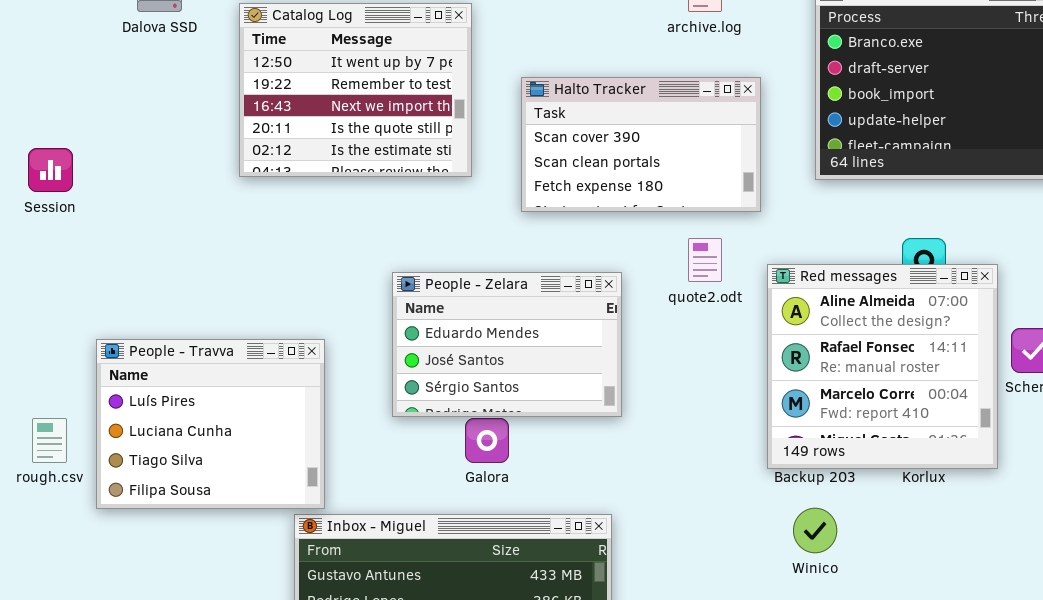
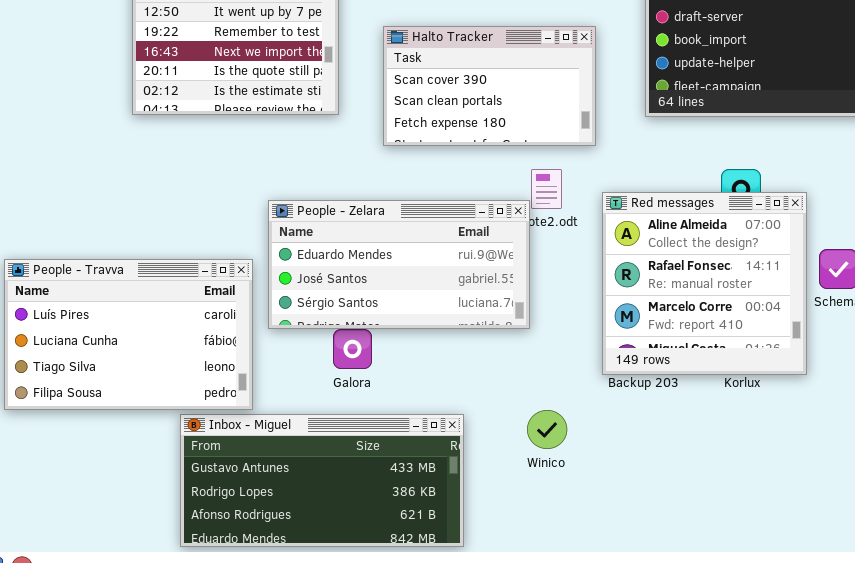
People - Zelara: [392,272,622,417] -> [268,200,530,329], resized
People - Travva: [96,339,325,509] -> [4,259,253,410], resized
Winico: [793,508,837,553] -> [527,410,567,449], moved

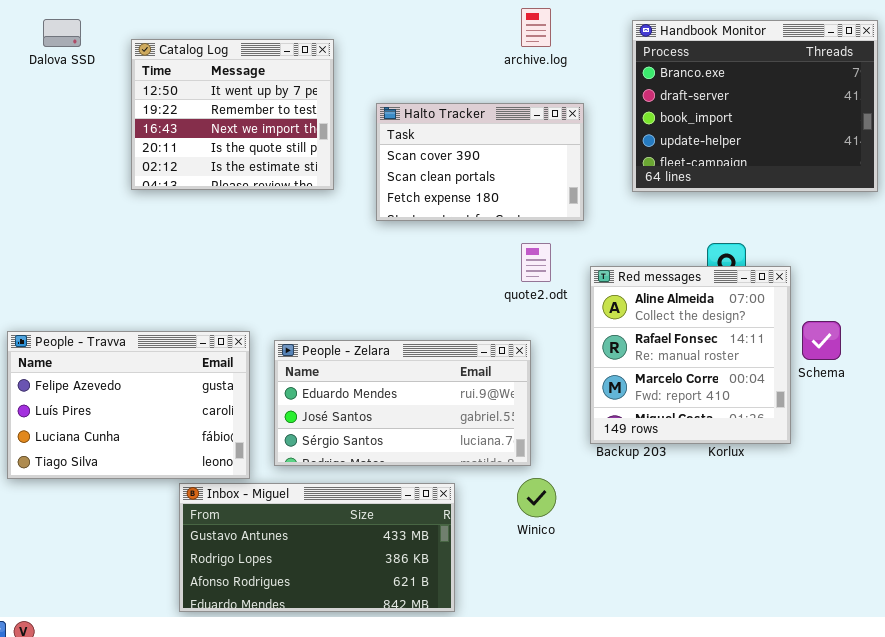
People - Zelara: [268,200,530,329] -> [274,340,531,466], moved
People - Travva: [4,259,253,410] -> [7,331,250,479], scrolled up 1 row

